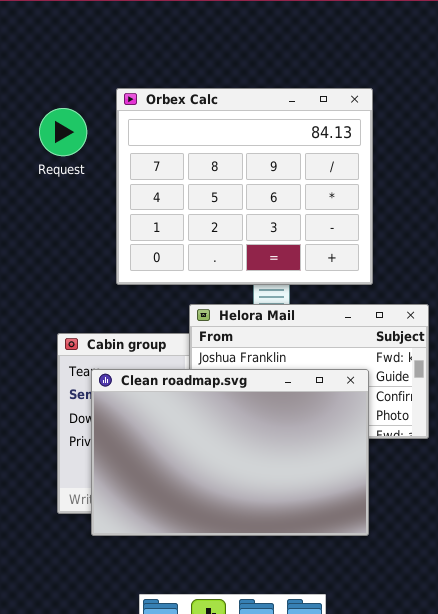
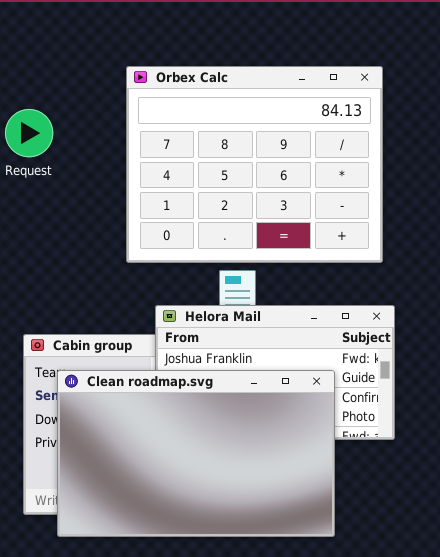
Orbex Calc: [116,88,373,285] -> [126,66,383,263], moved

